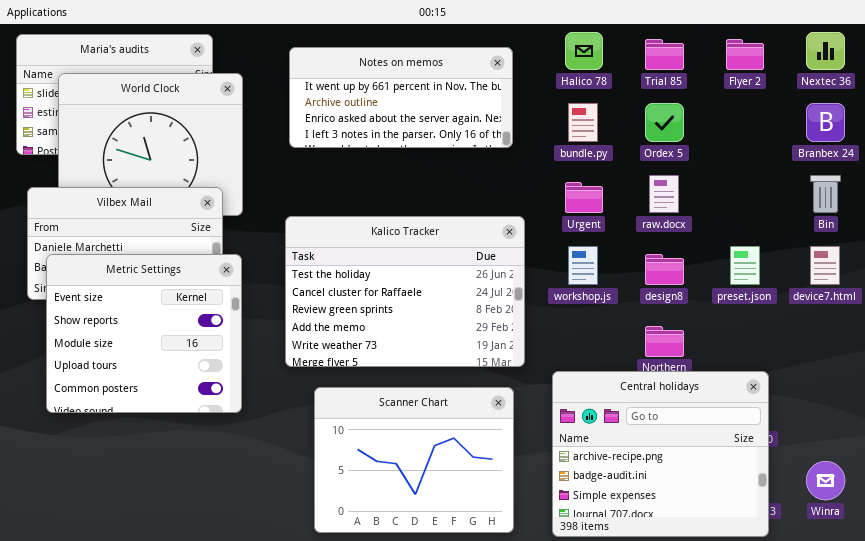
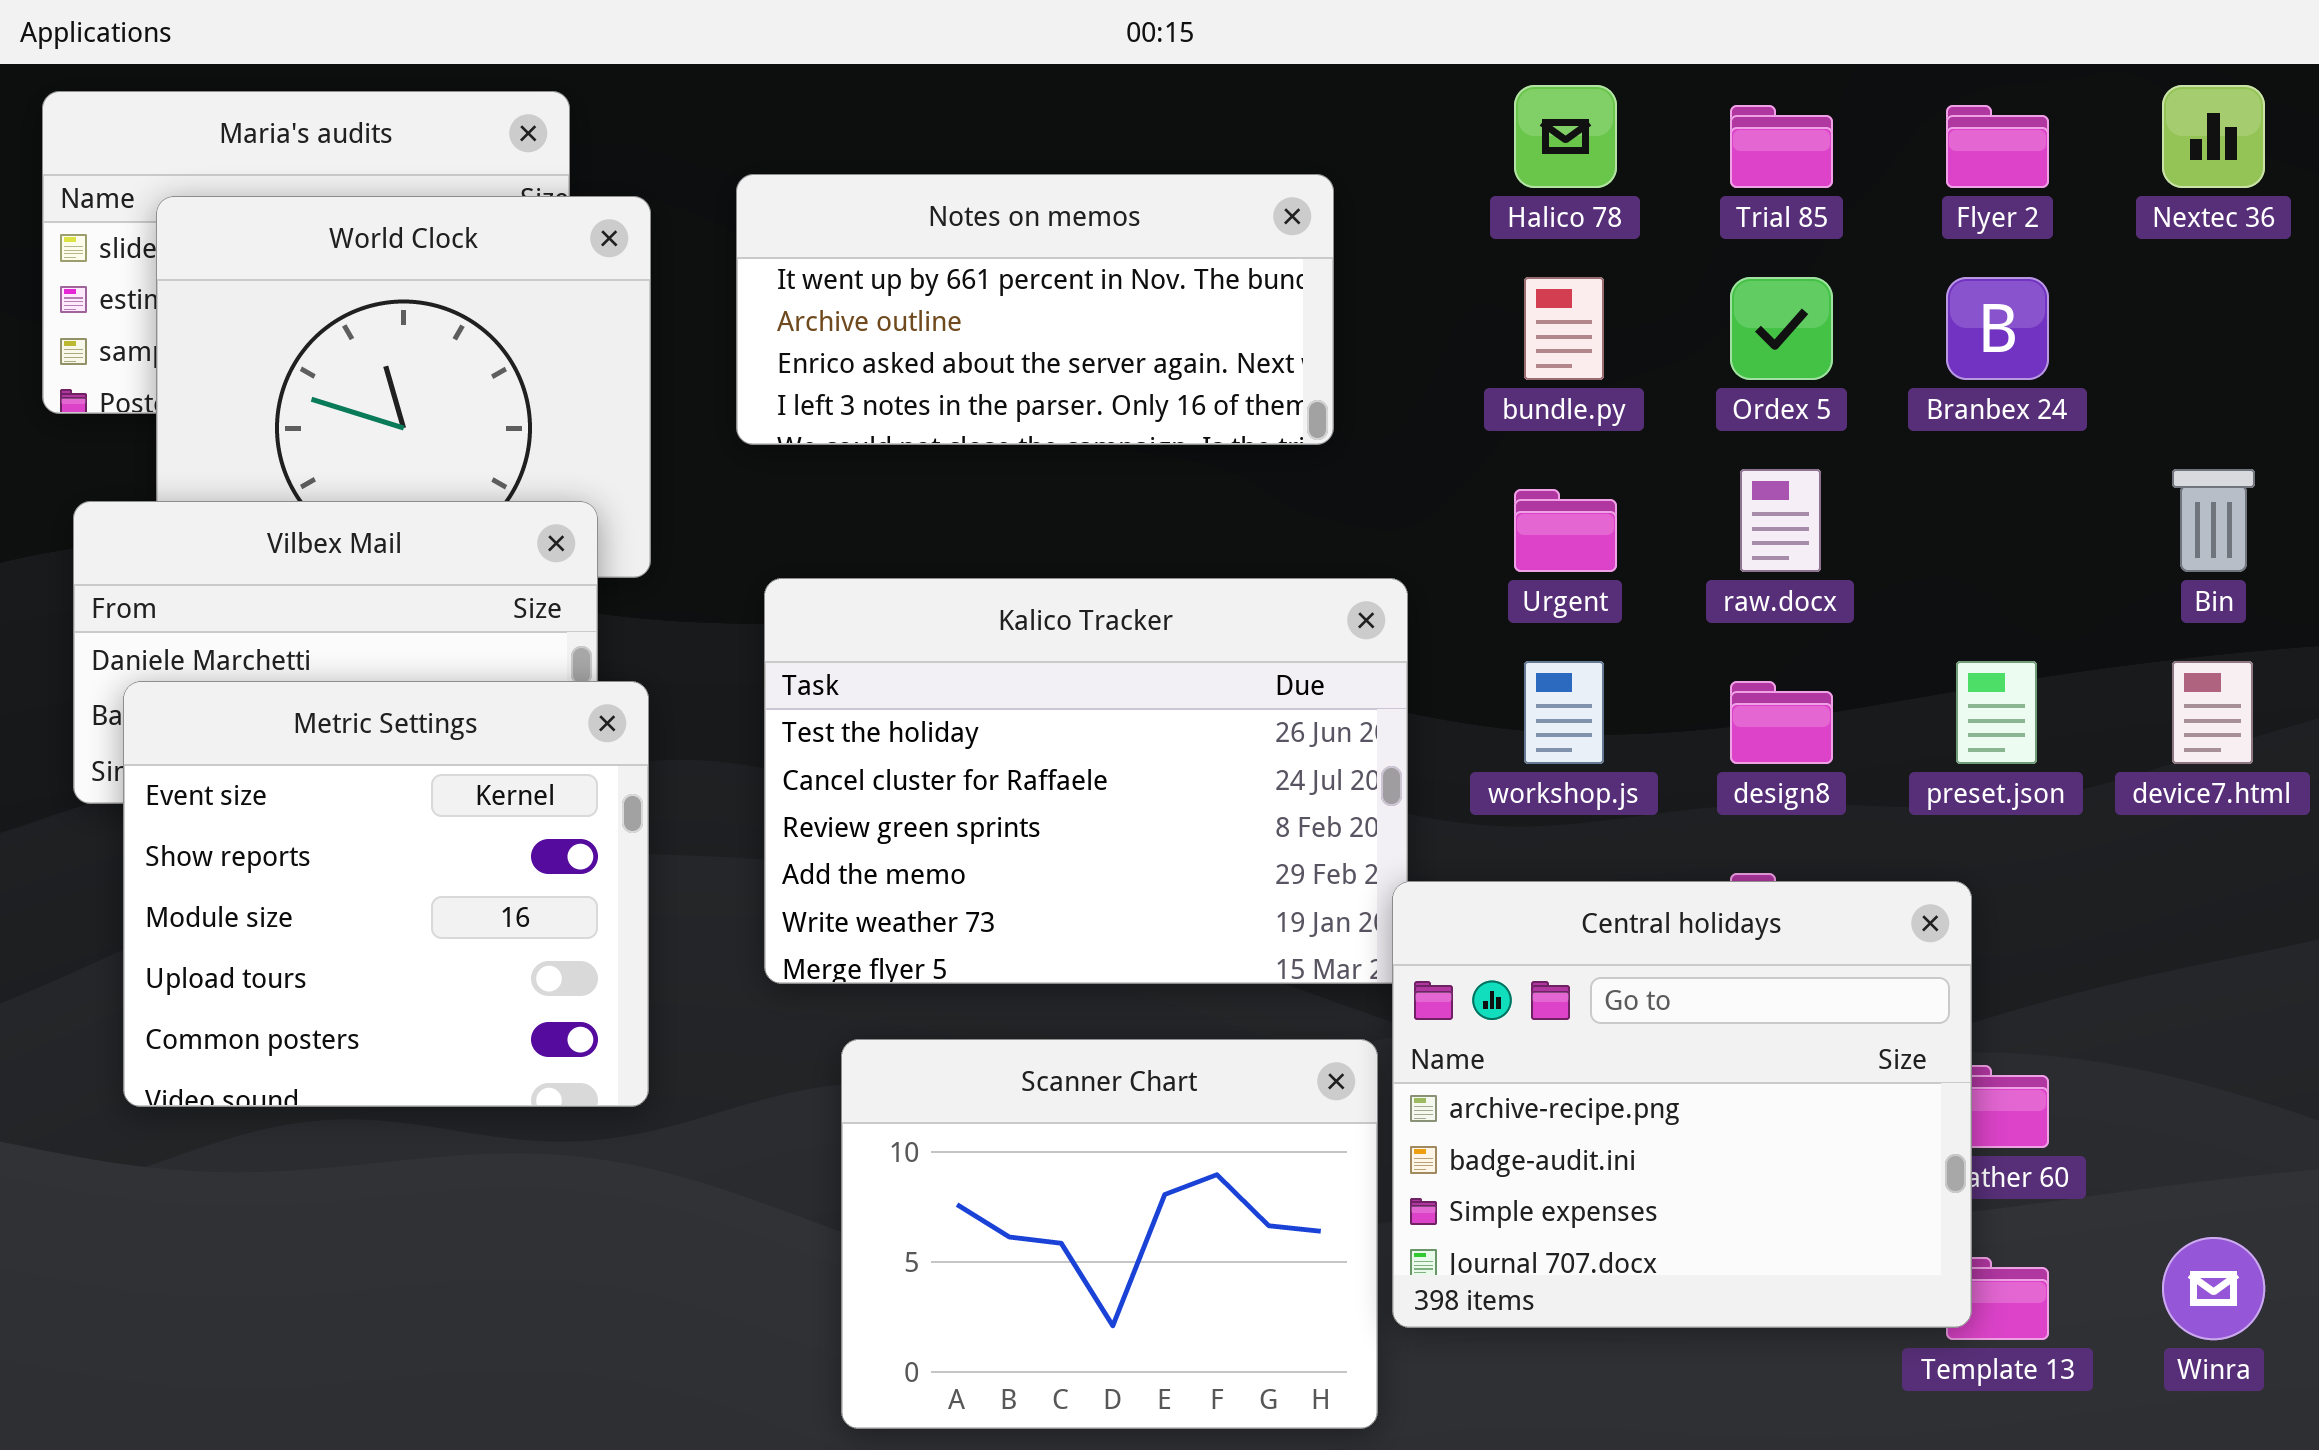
Notes on memos: [289,47,513,148] -> [736,174,1334,445], moved
Branbex 24: [806,103,845,142] -> [1946,277,2049,380], moved
Central holidays: [552,371,769,537] -> [1392,881,1972,1328], moved

